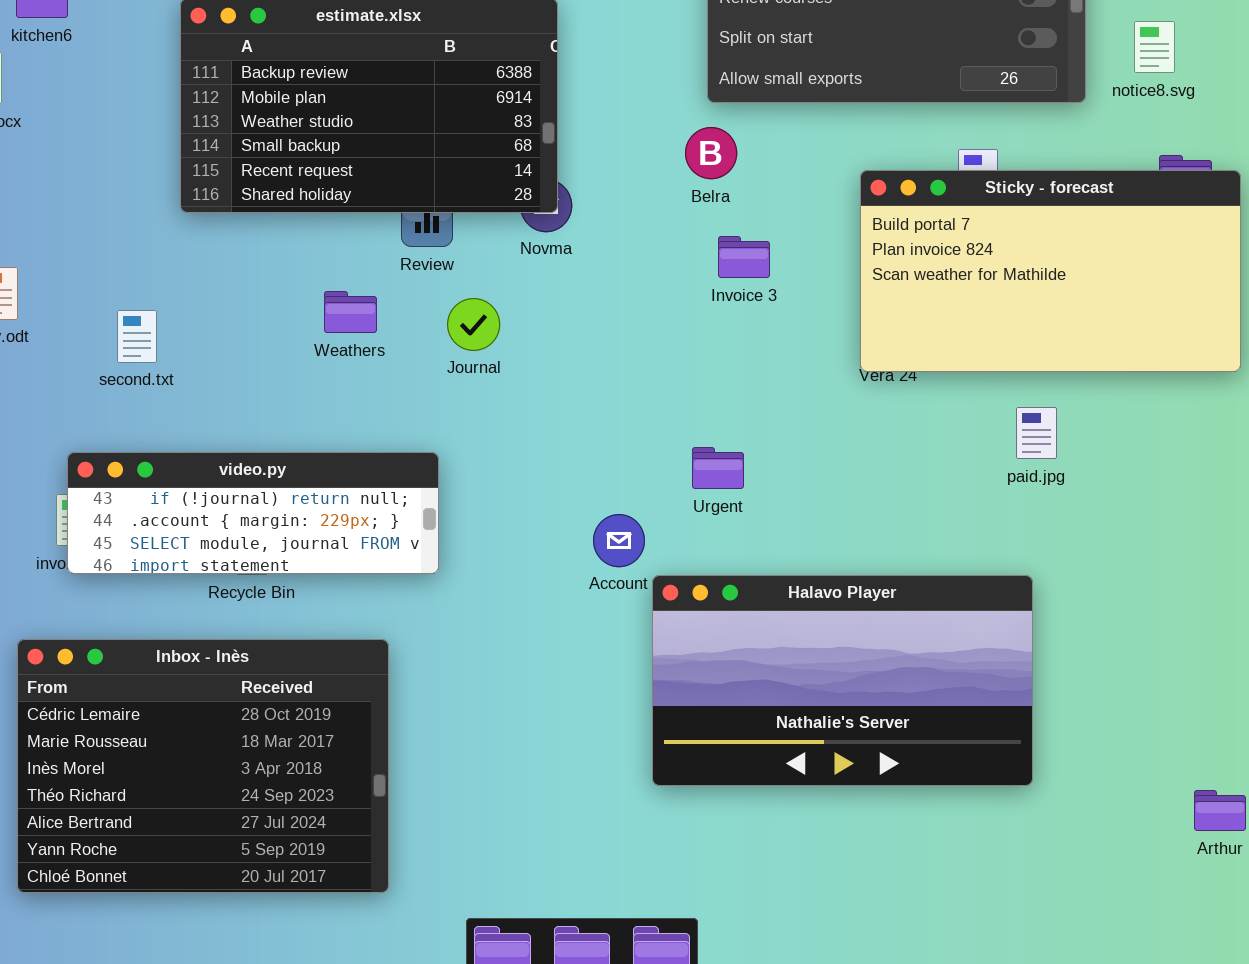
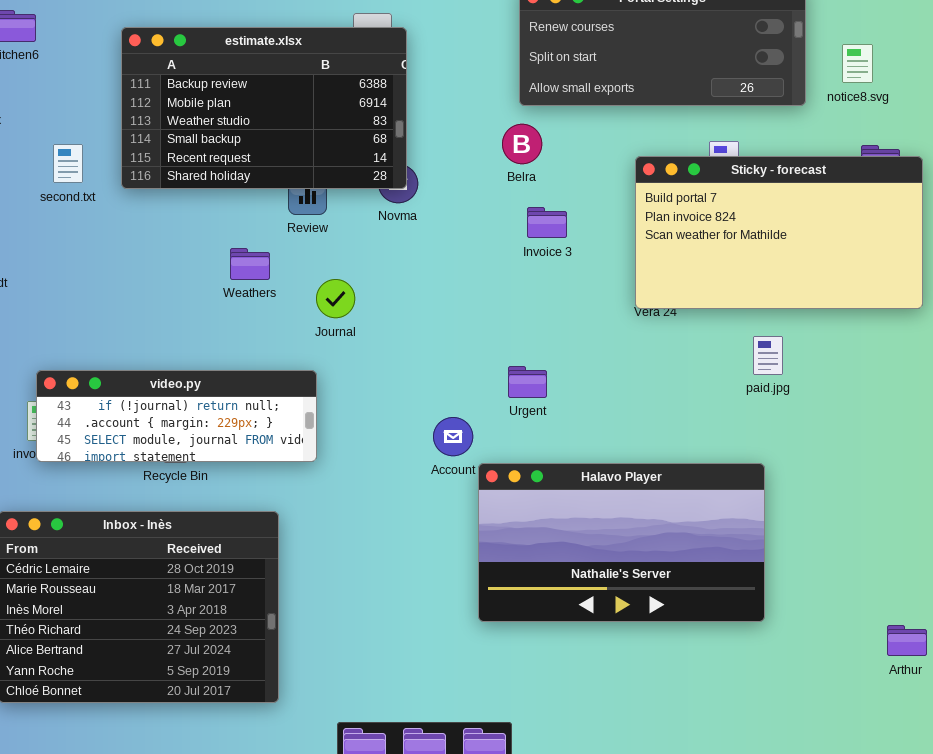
Journal: [447,298,500,351] -> [316,279,355,318], moved
second.txt: [117,310,157,363] -> [53,144,83,183], moved

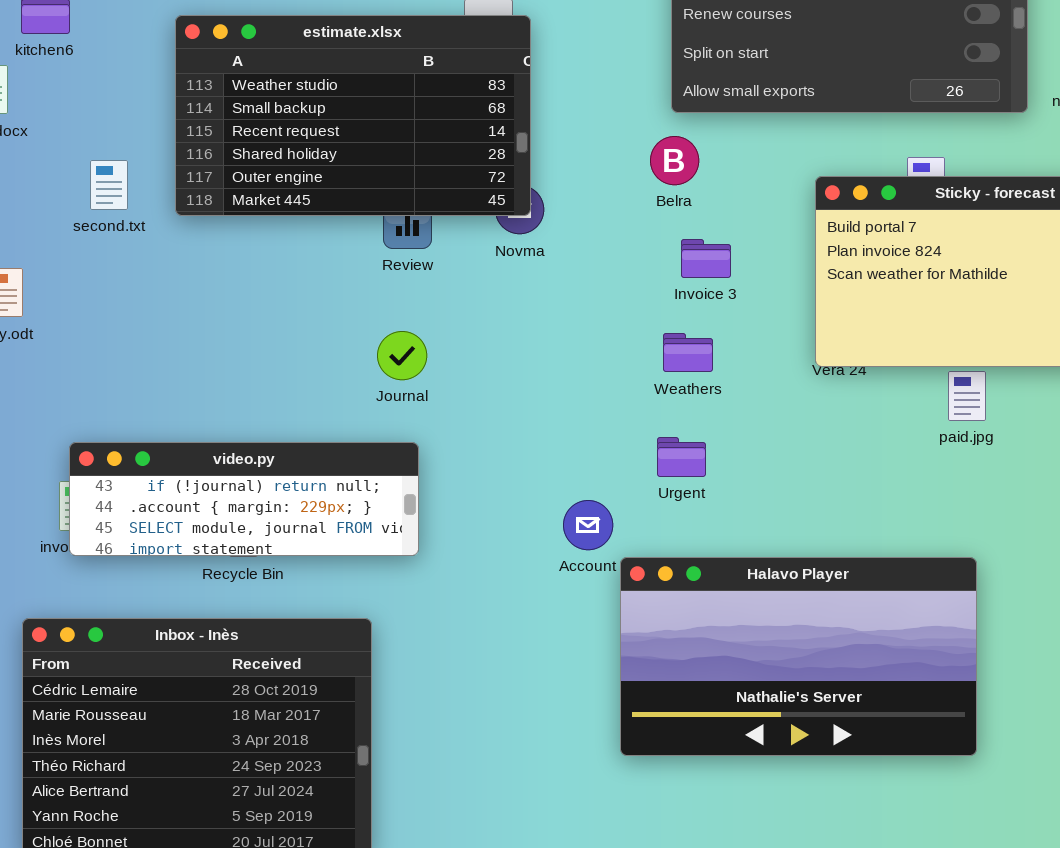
estimate.xlsx: [121,27,407,189] -> [175,15,531,216], scrolled down 2 rows
Weathers: [230,248,270,280] -> [663,333,713,372], moved
Journal: [316,279,355,318] -> [377,331,427,380], moved
paid.jpg: [753,336,783,375] -> [948,371,986,421], moved

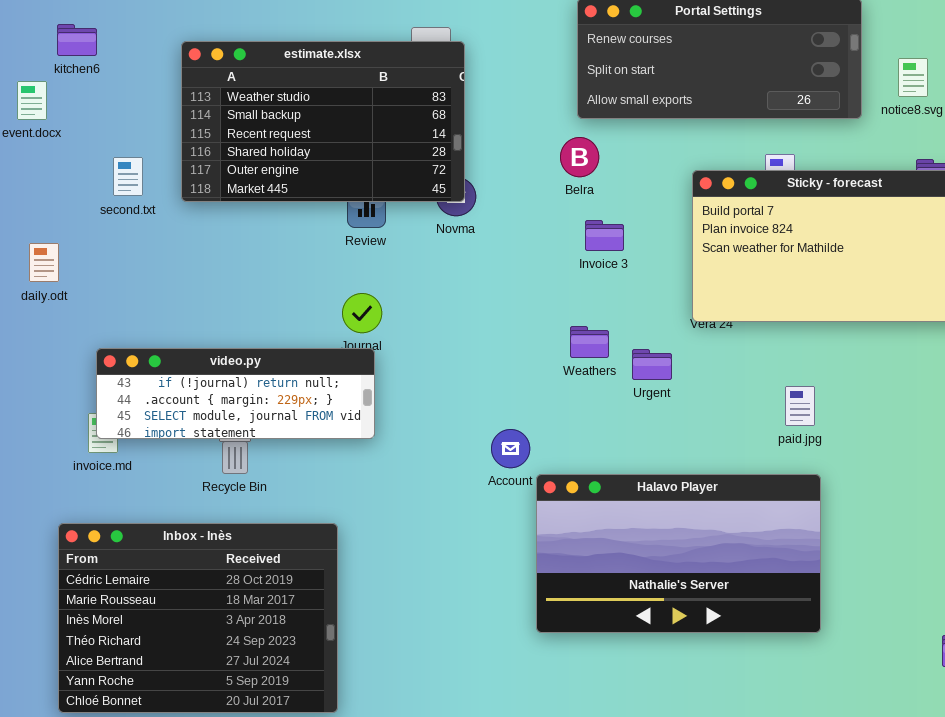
Weathers: [663,333,713,372] -> [570,326,609,358], moved
paid.jpg: [948,371,986,421] -> [785,386,815,426], moved
Urgent: [657,437,706,477] -> [632,349,672,380], moved
video.py: [69,442,419,556] -> [96,348,375,439], moved

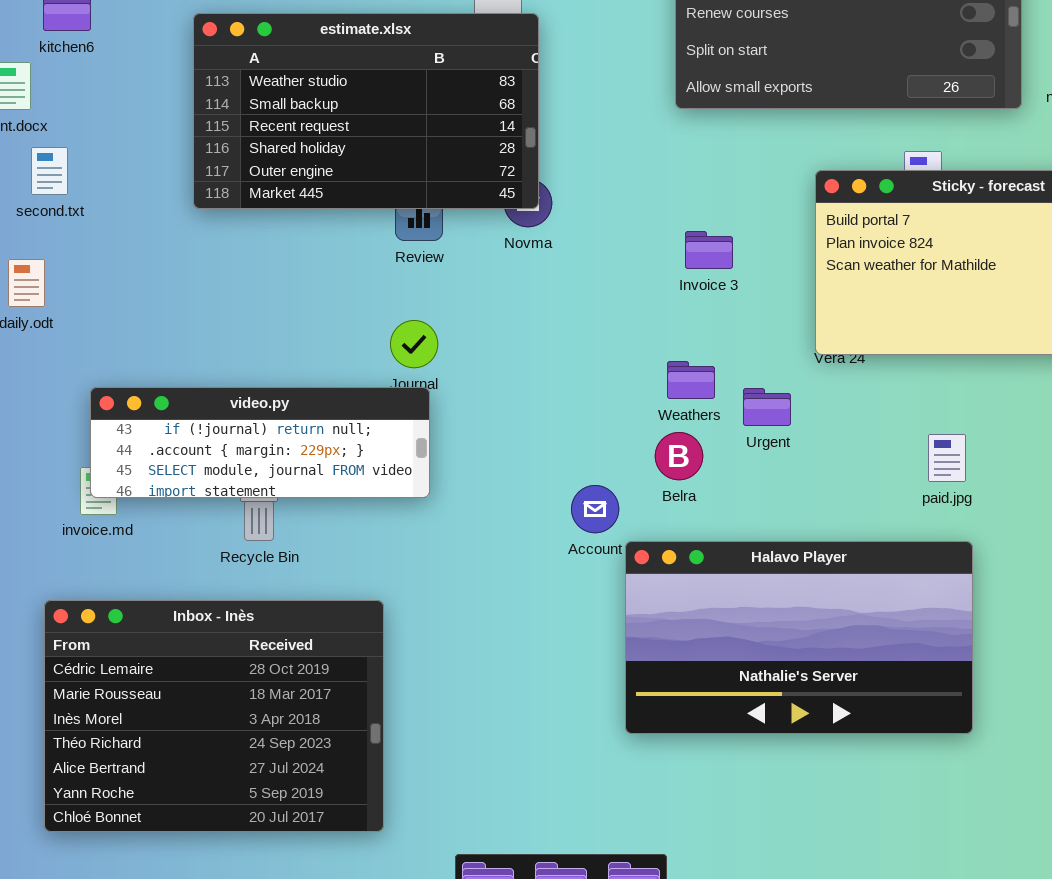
Belra: [560,137,599,177] -> [655,432,703,480], moved
second.txt: [113,157,143,196] -> [31,147,68,195], moved

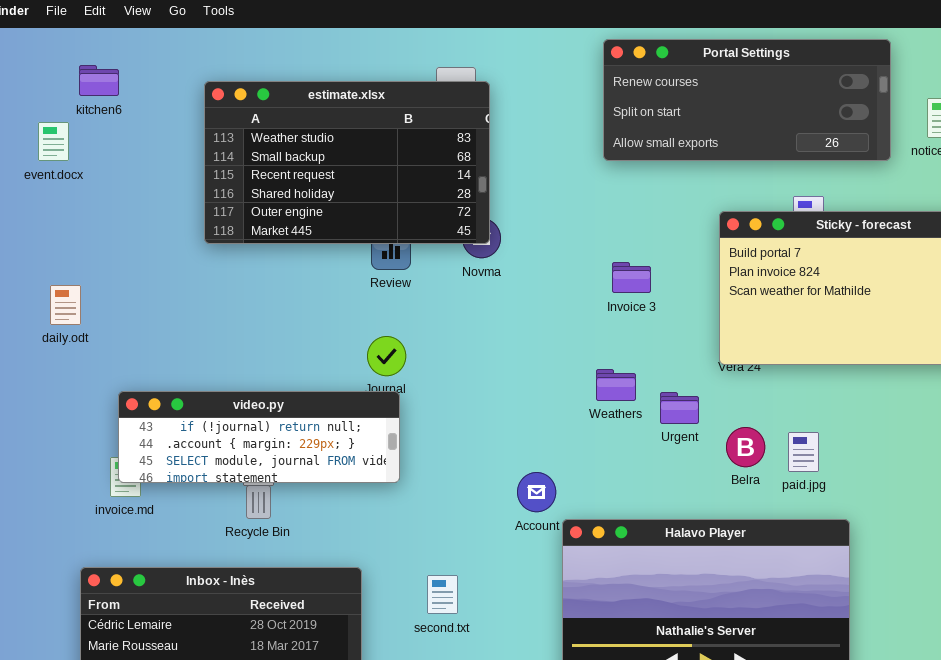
second.txt: [31,147,68,195] -> [427,575,458,614], moved
Belra: [655,432,703,480] -> [726,427,765,467], moved
paid.jpg: [928,434,966,482] -> [788,432,819,472], moved

